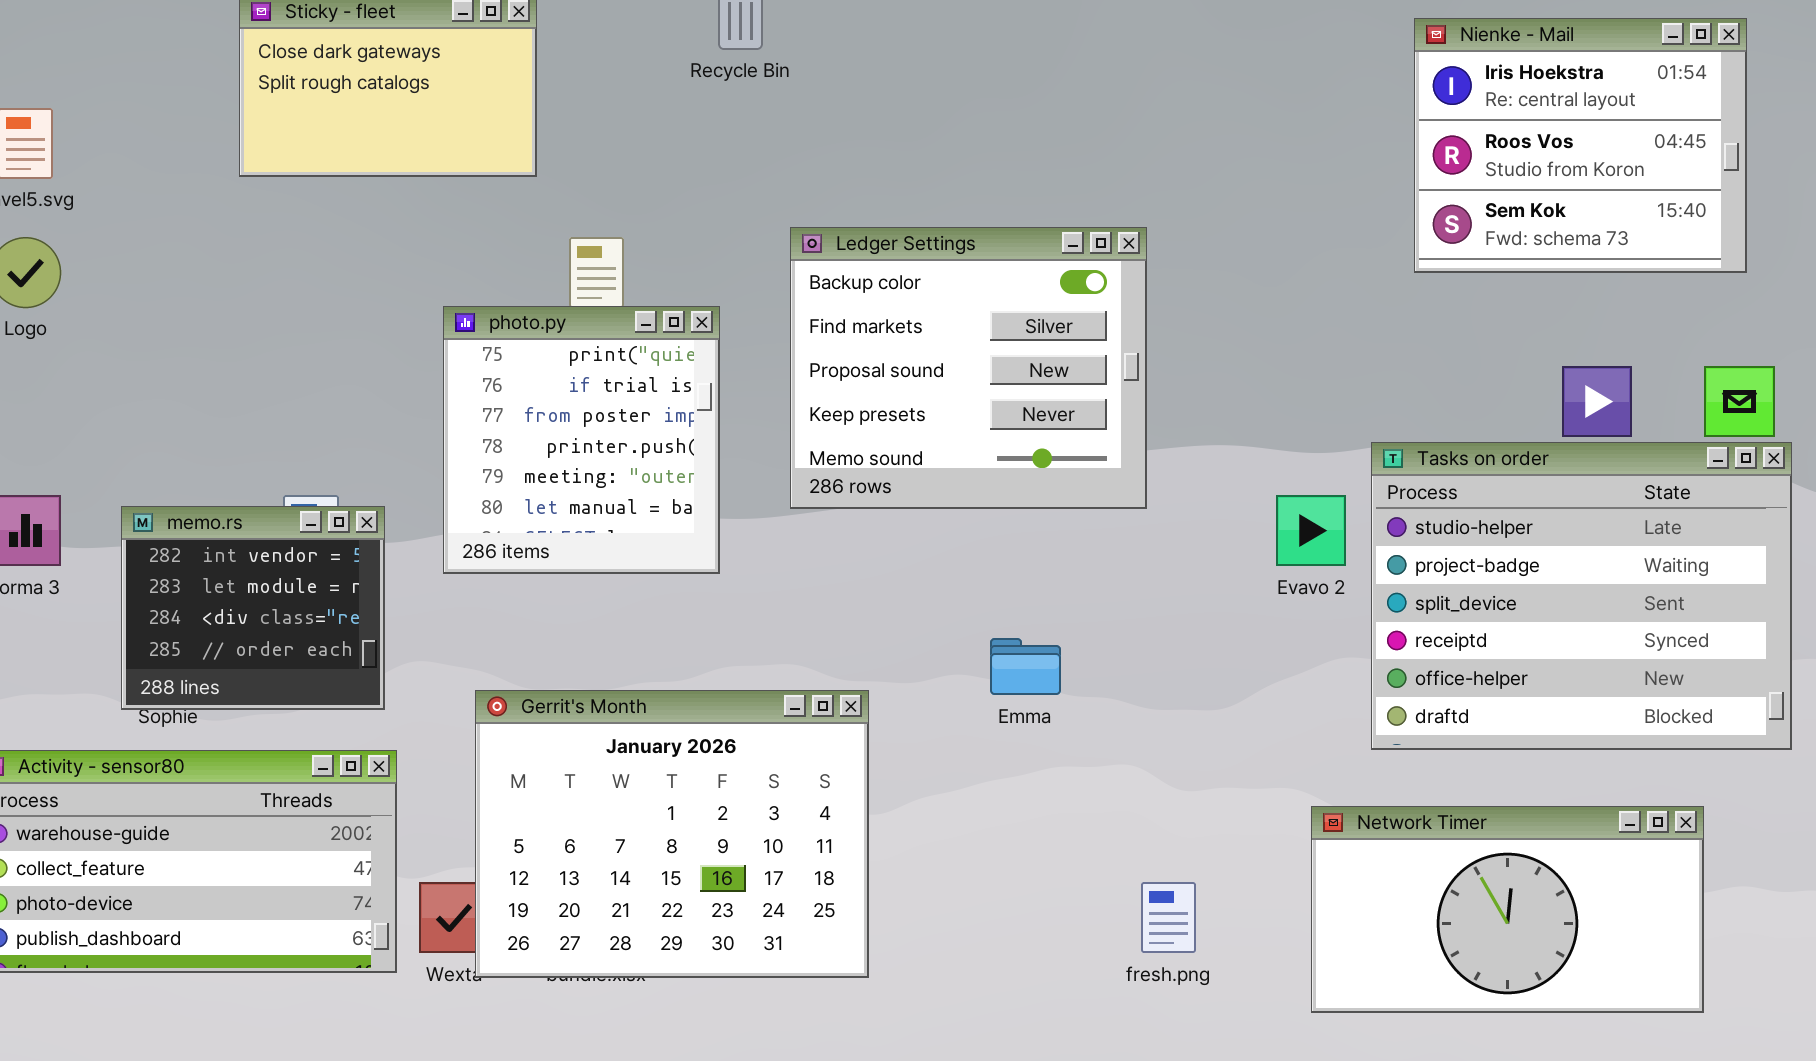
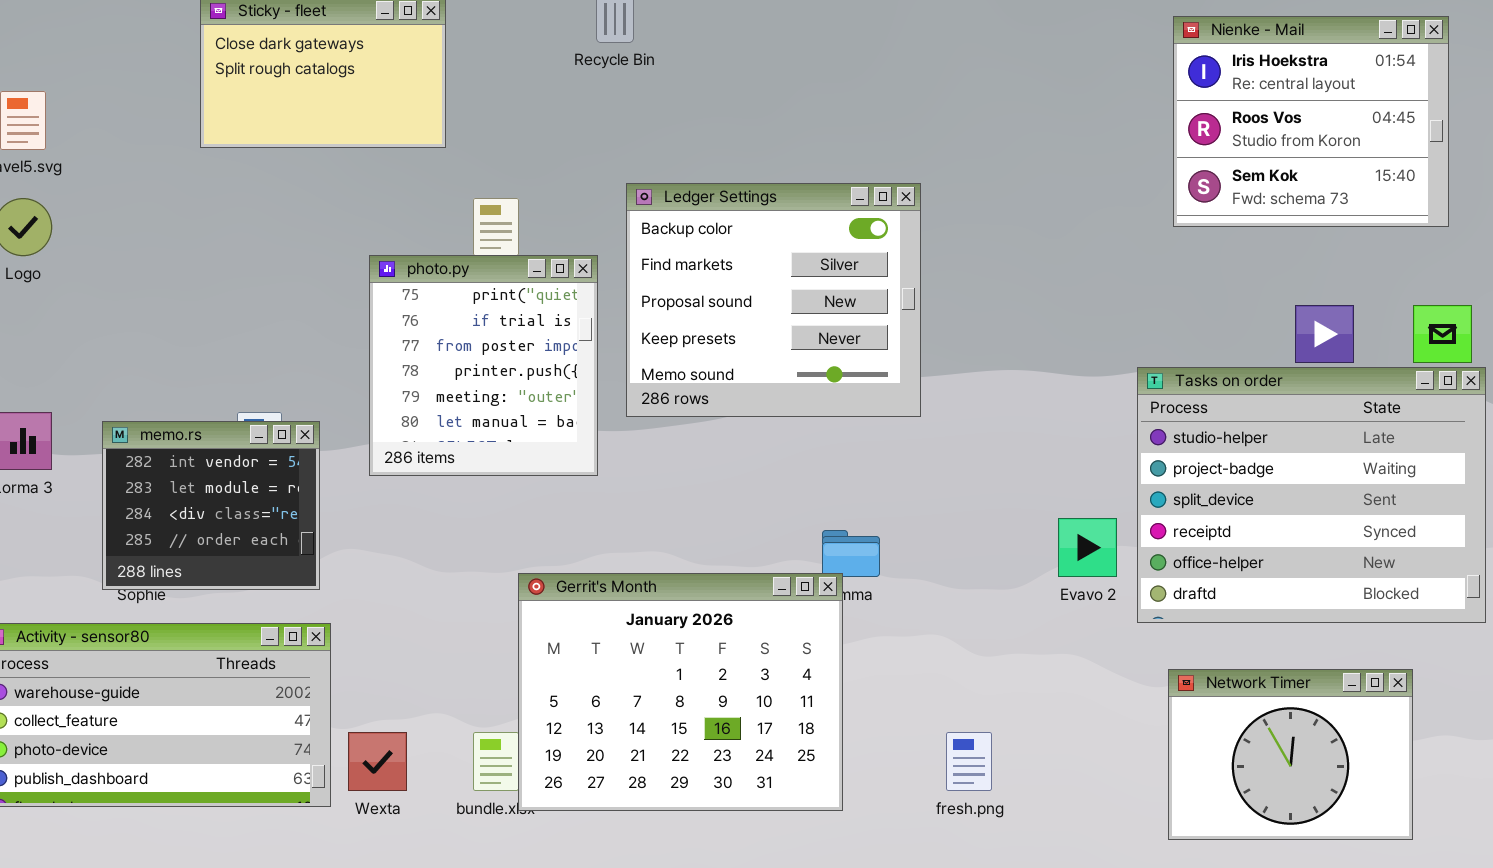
Ledger Settings: [790,227,1147,509] -> [626,183,921,417], moved
Evavo 2: [1276,495,1346,566] -> [1058,518,1117,577], moved
Gerrit's Month: [475,690,869,978] -> [518,573,843,811], moved
Network Timer: [1311,806,1704,1013] -> [1168,669,1413,840], resized

